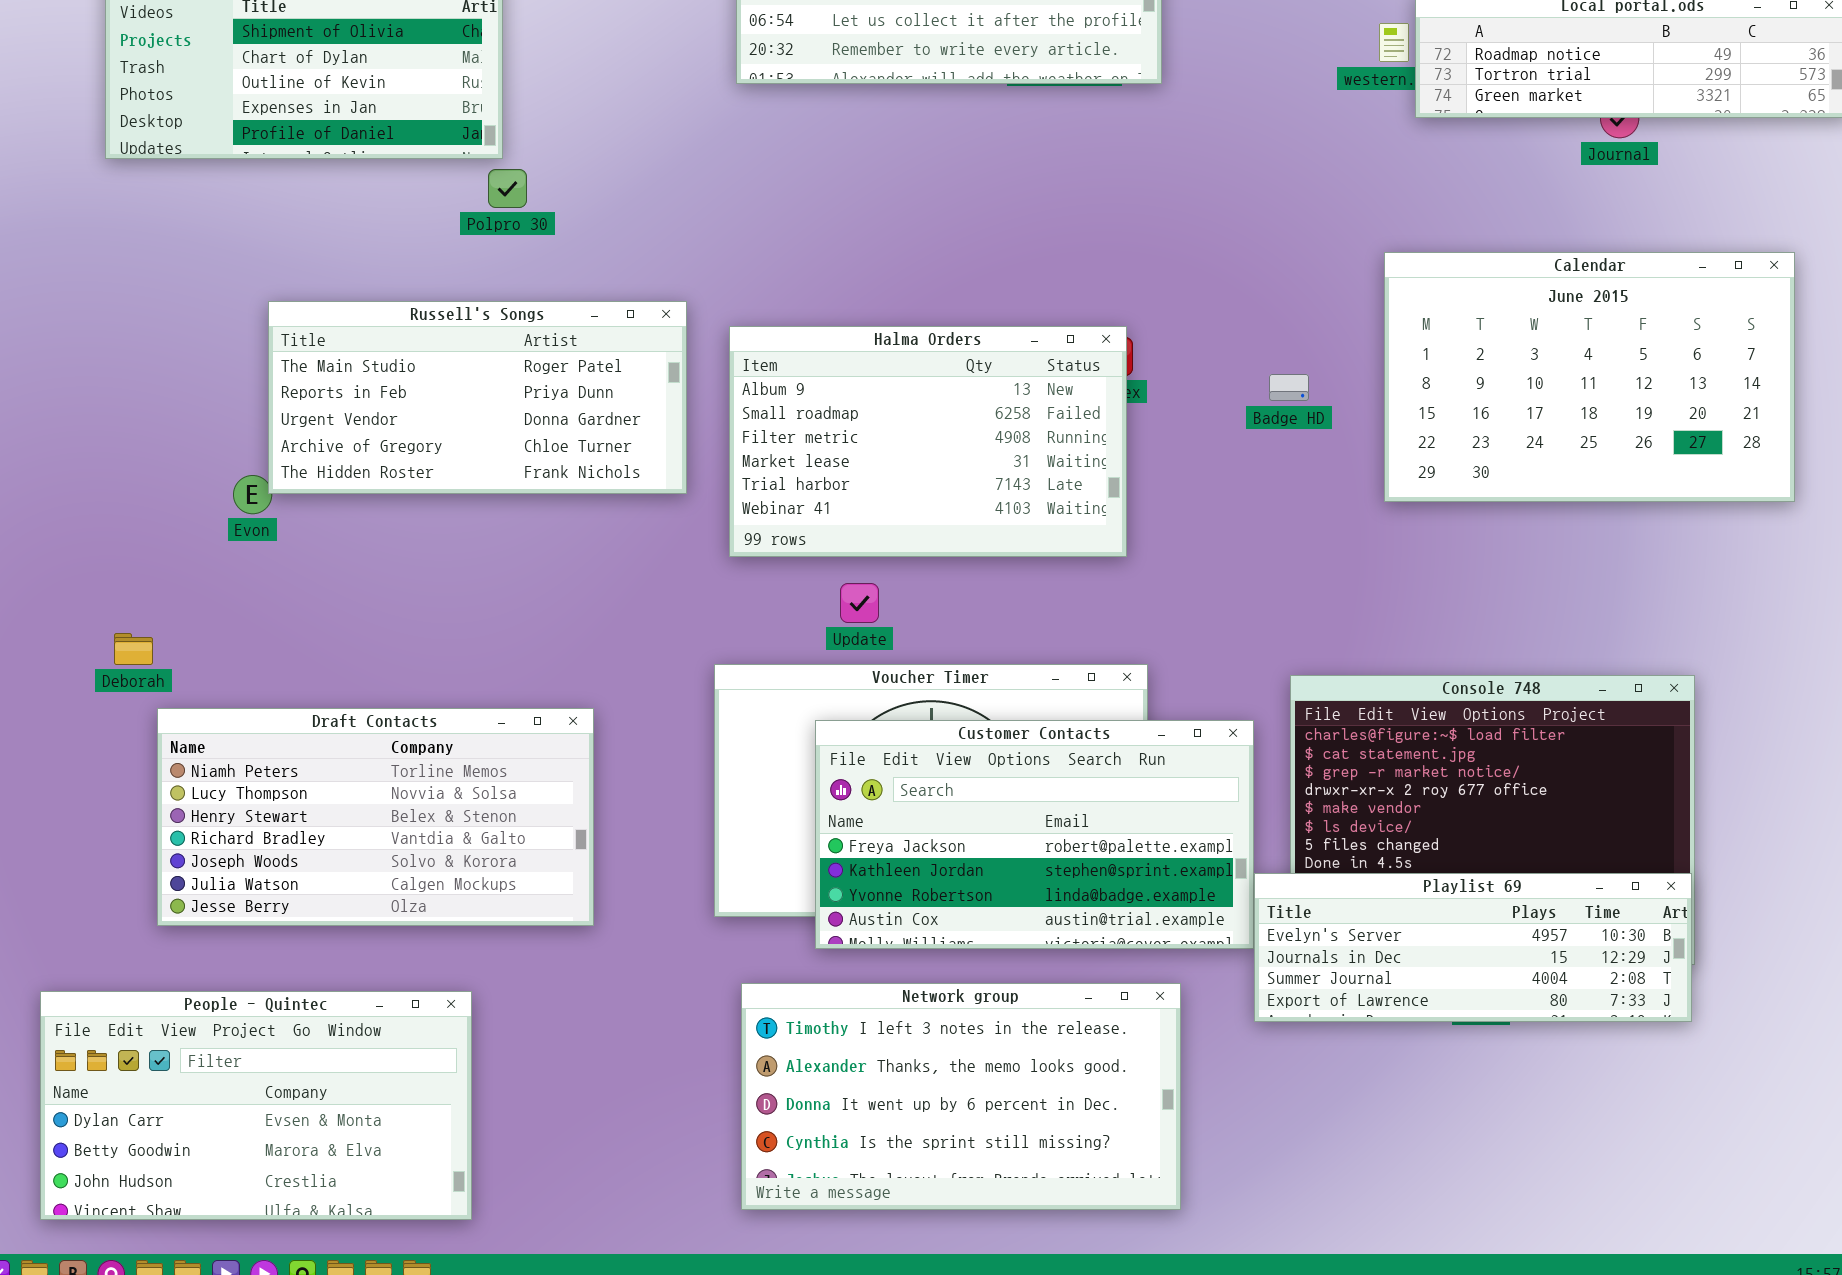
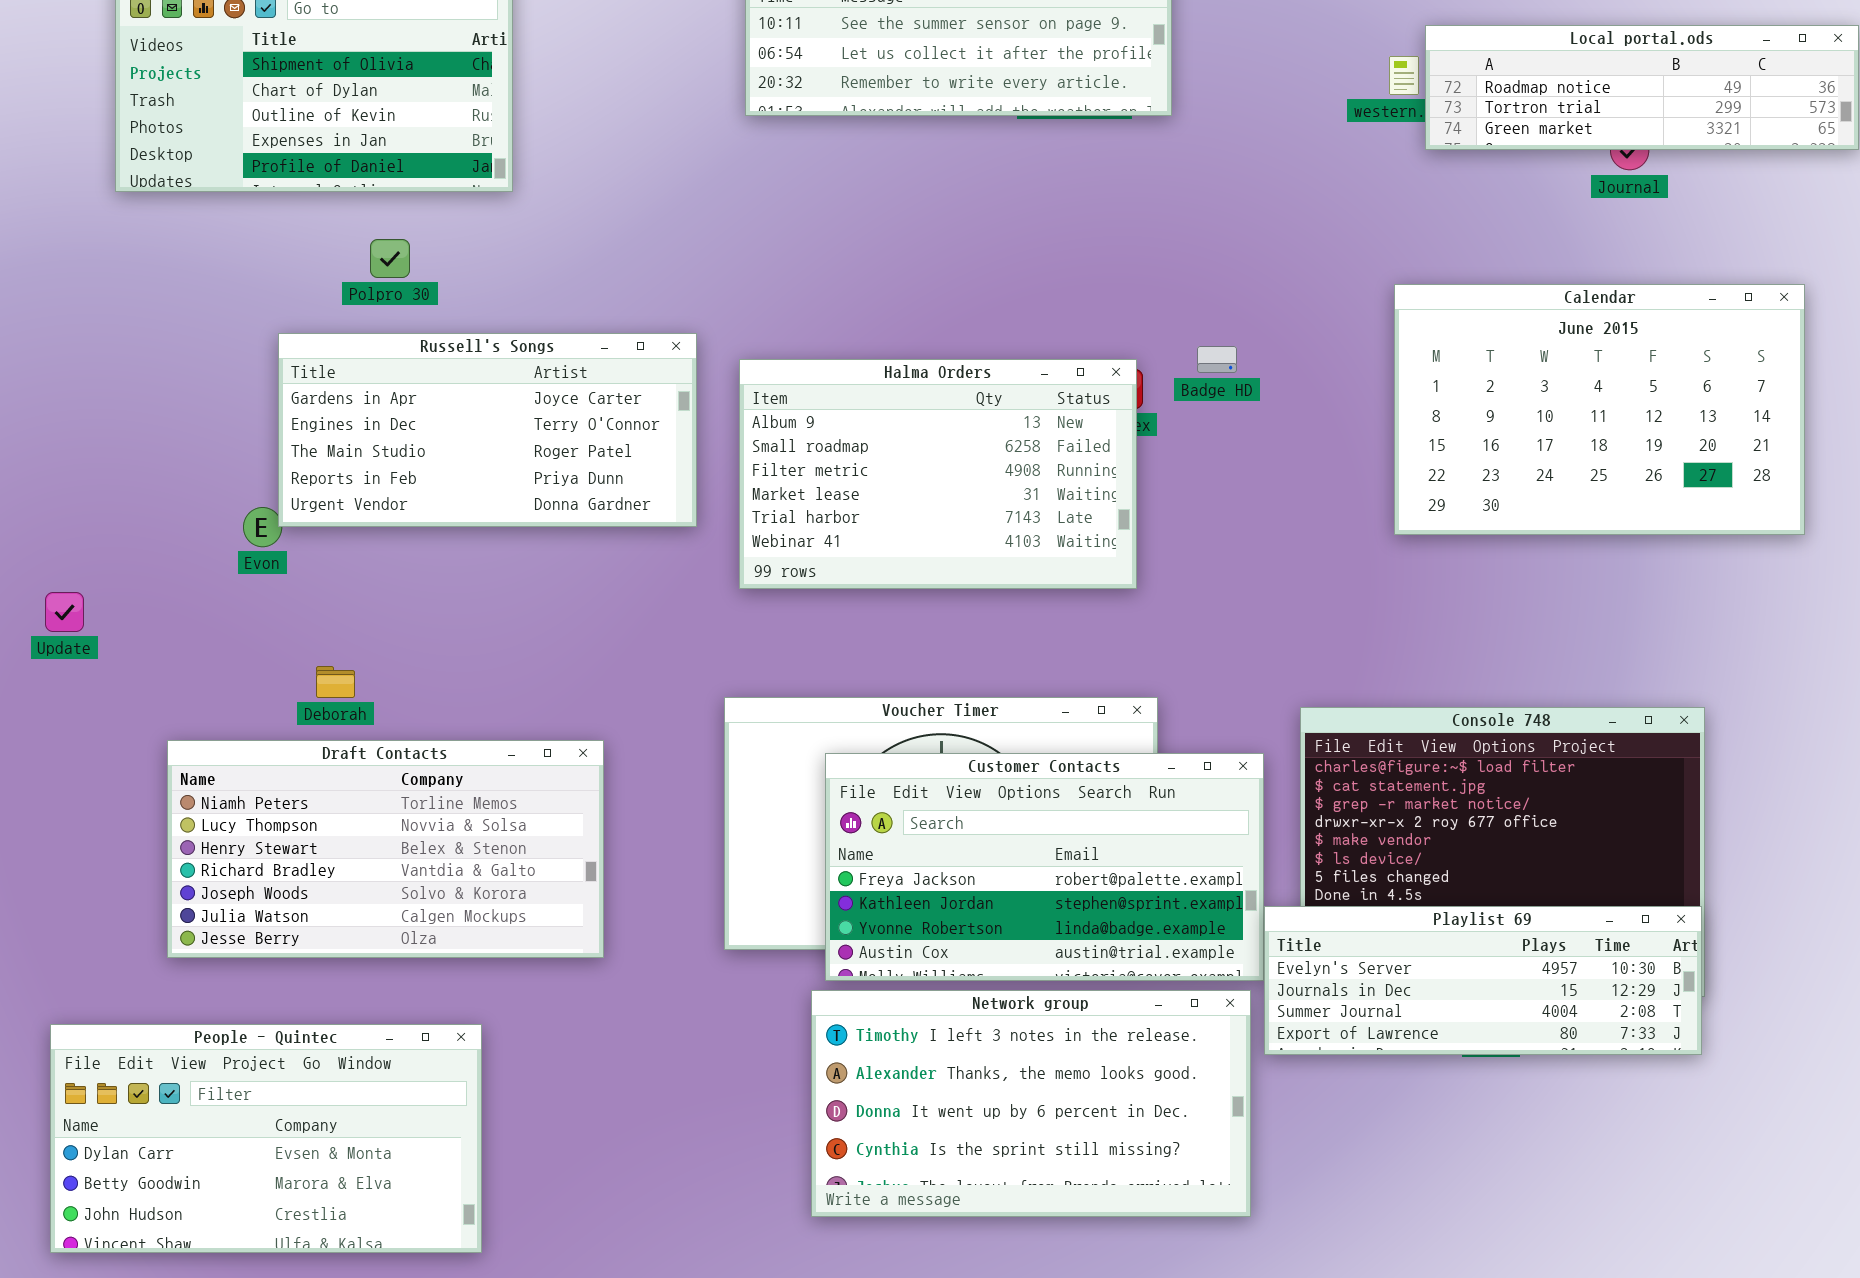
Polpro 30: [488,169,527,208] -> [370,239,410,278], moved
Russell's Songs: [268,301,687,494] -> [278,333,697,527], scrolled up 2 rows
Badge HD: [1269,374,1309,401] -> [1197,346,1237,373], moved
Update: [840,583,879,623] -> [45,592,84,632], moved
Deborah: [114,633,153,665] -> [316,666,355,698], moved
Network group: [741,983,1181,1210] -> [811,990,1251,1217], moved

